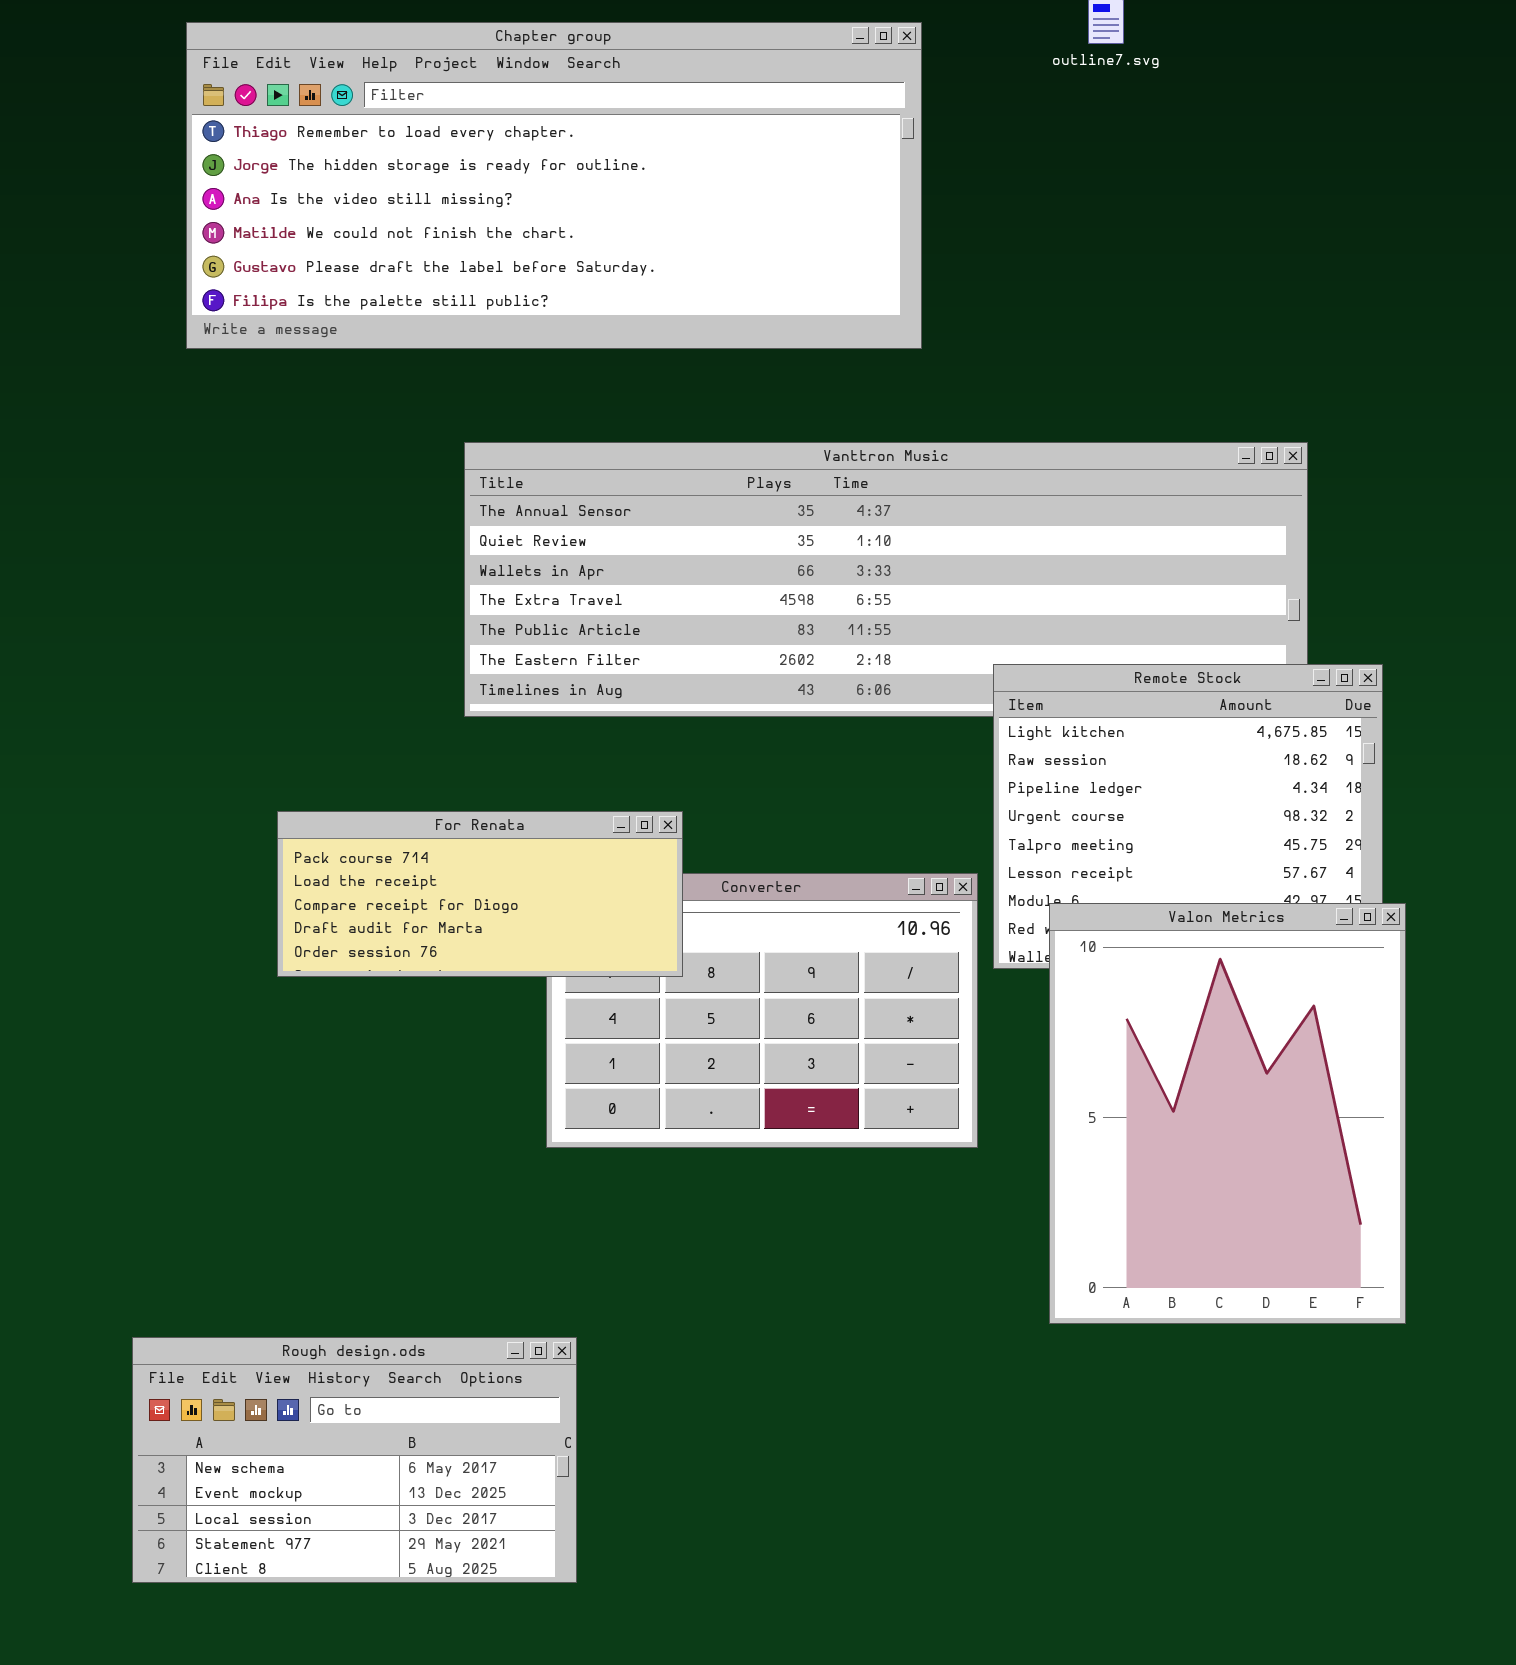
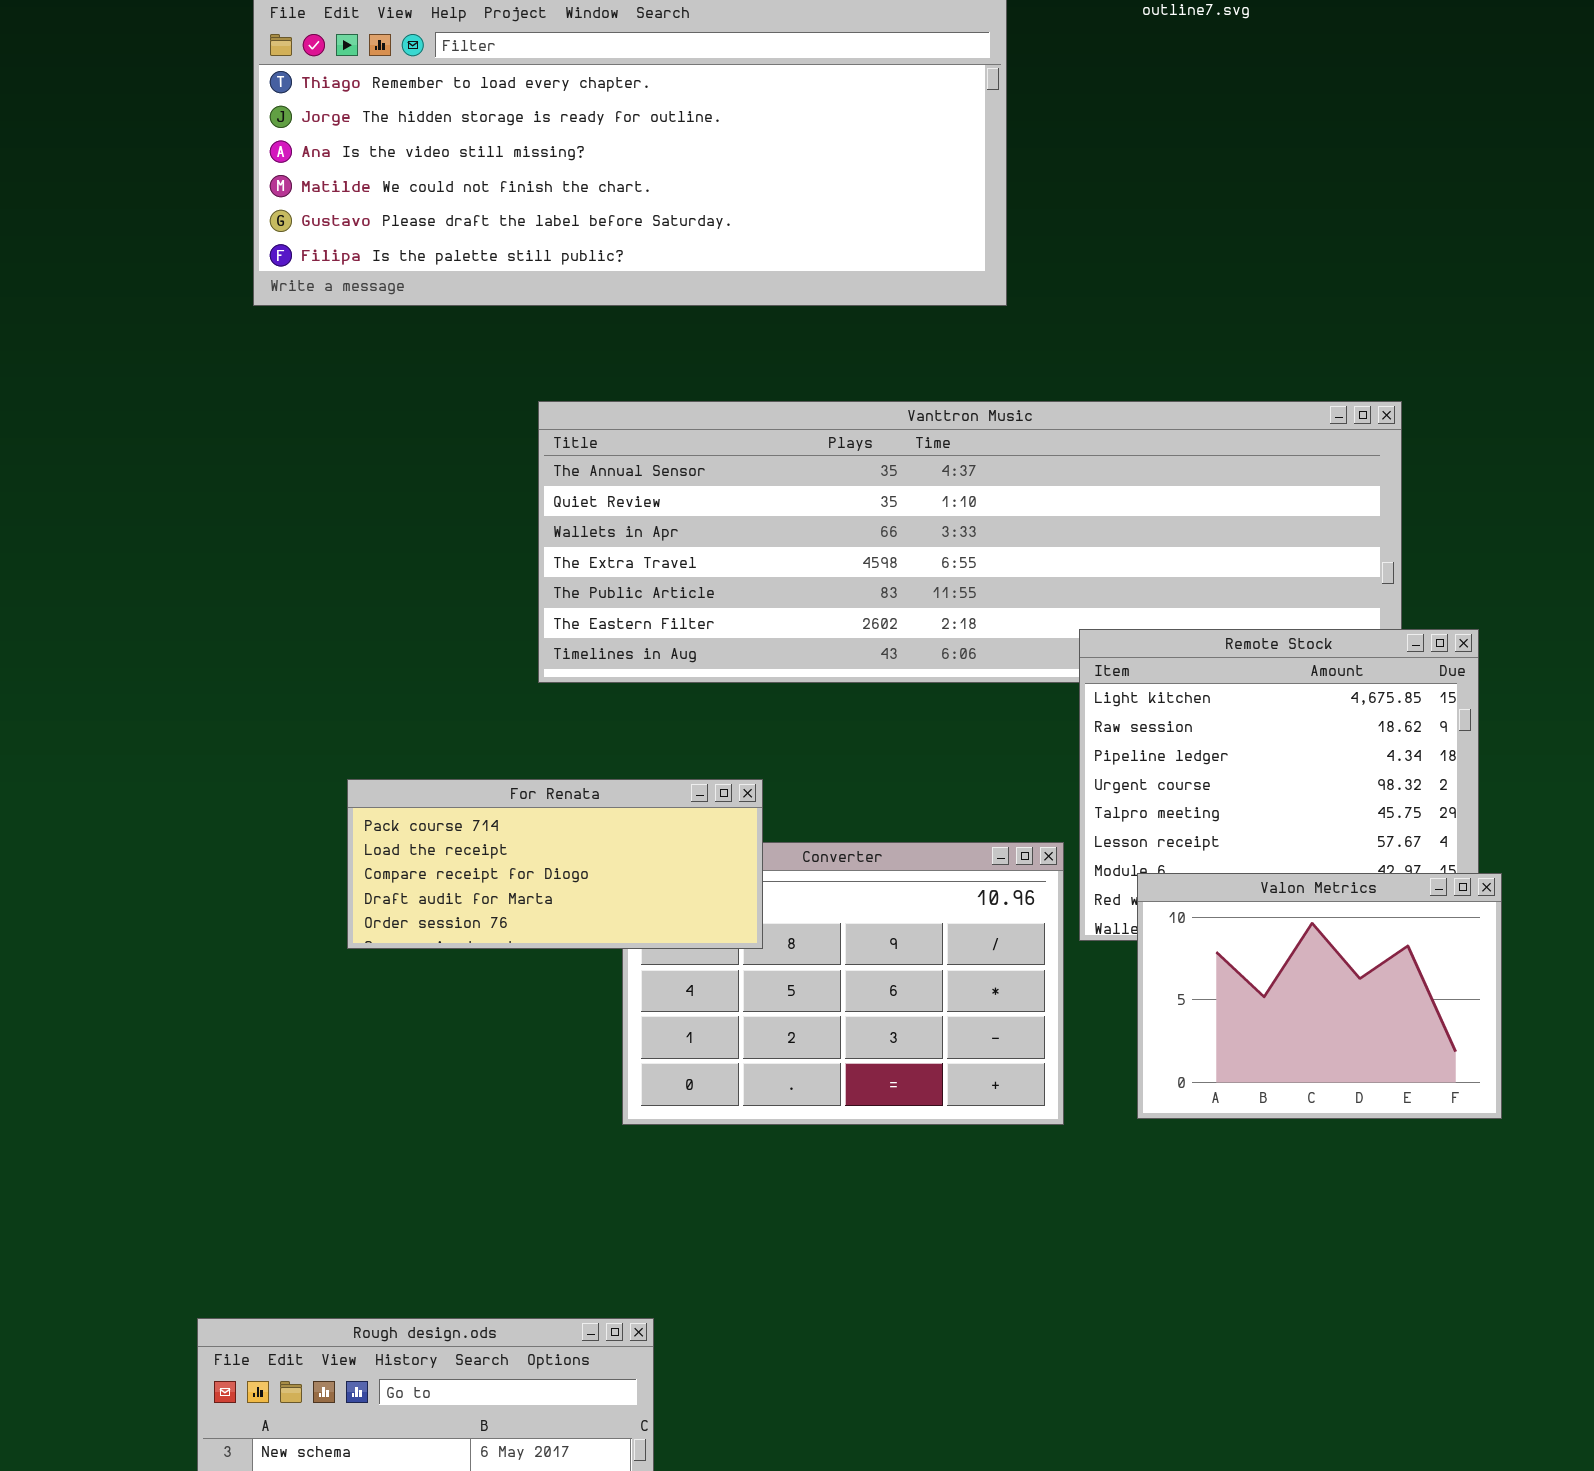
Valon Metrics: [1049,903,1406,1324] -> [1137,873,1502,1119], resized

